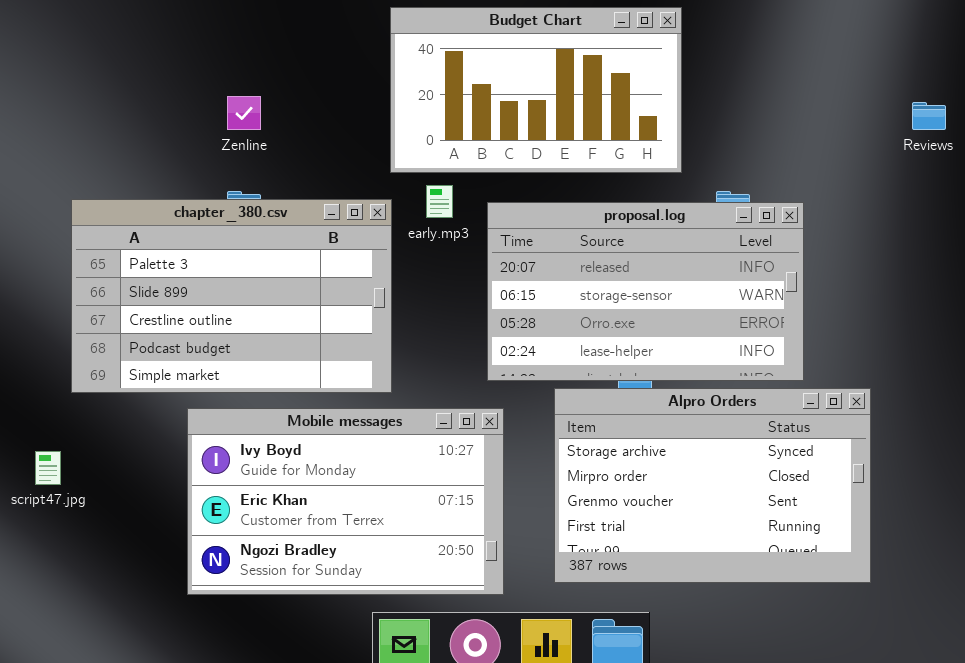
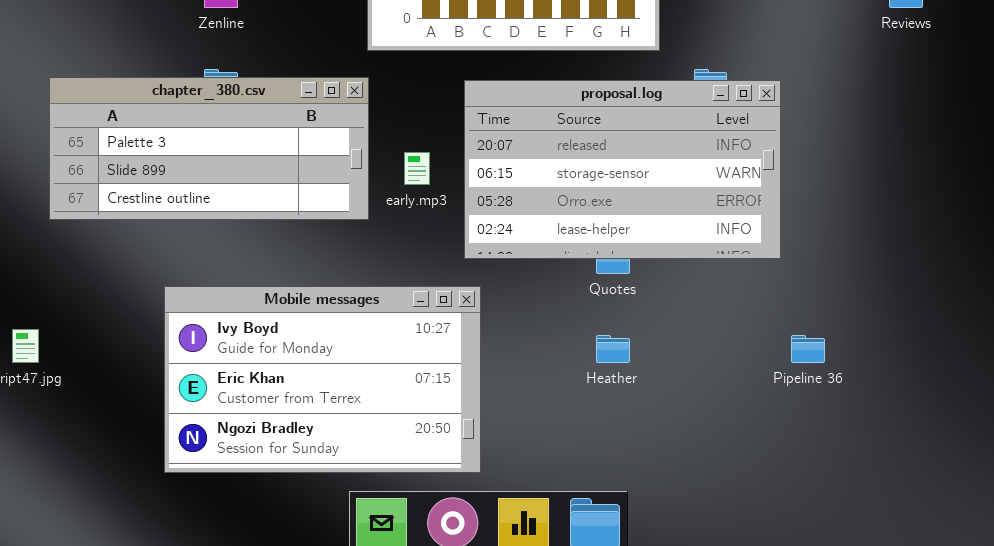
early.mp3: [426,185,453,218] -> [404,152,430,185], moved
chapter_380.csv: [71,199,392,393] -> [49,77,369,220], resized
Alpro Orders: [554,388,871,583] -> none, closed

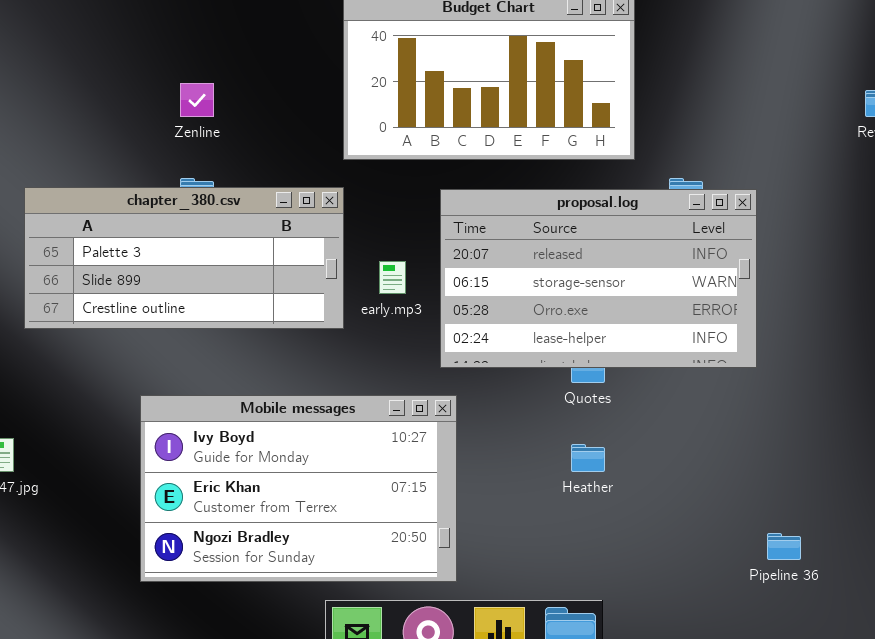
Pipeline 36: [791,335,825,363] -> [767,533,801,560], moved

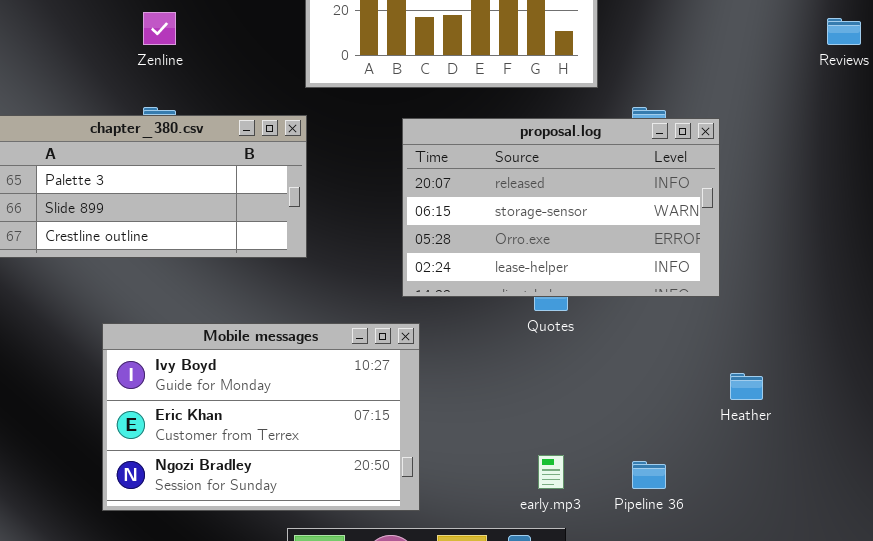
early.mp3: [379,261,406,294] -> [538,455,564,489], moved
Heather: [571,444,605,472] -> [730,373,763,400], moved
Pipeline 36: [767,533,801,560] -> [632,461,666,489], moved

